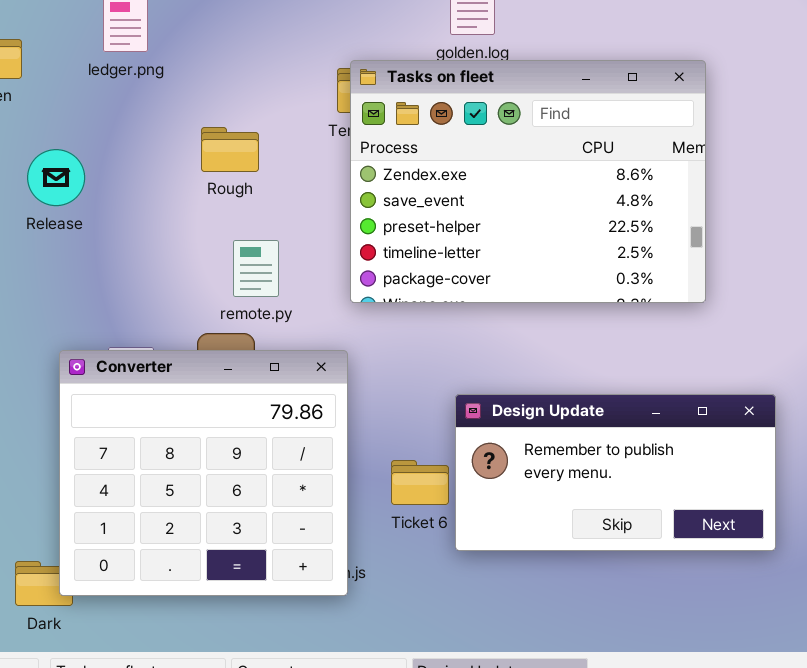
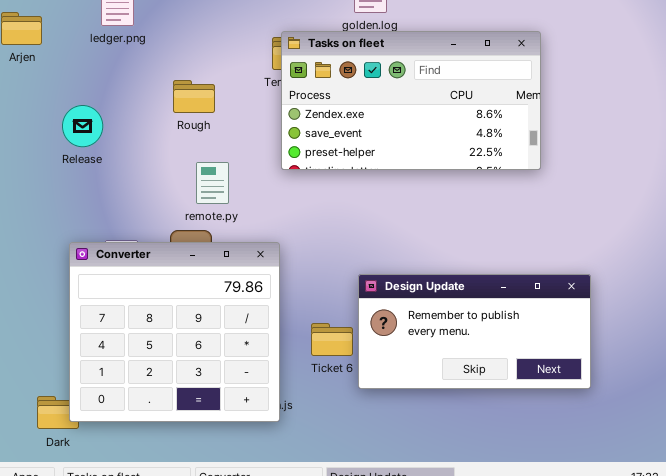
Tasks on fleet: [350,60,706,303] -> [281,31,541,170], resized
Release: [27,149,85,206] -> [62,105,103,147], moved

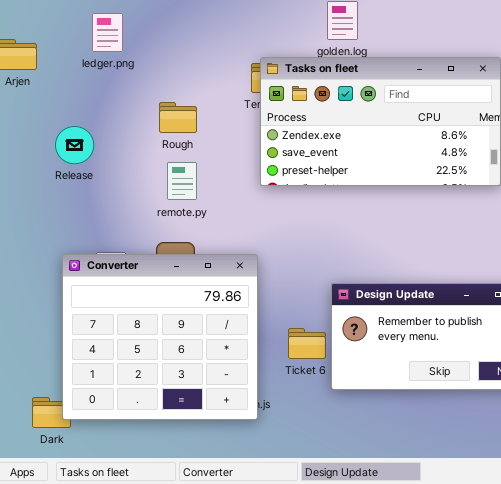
remote.py: [196,162,229,204] -> [167,162,197,200], moved

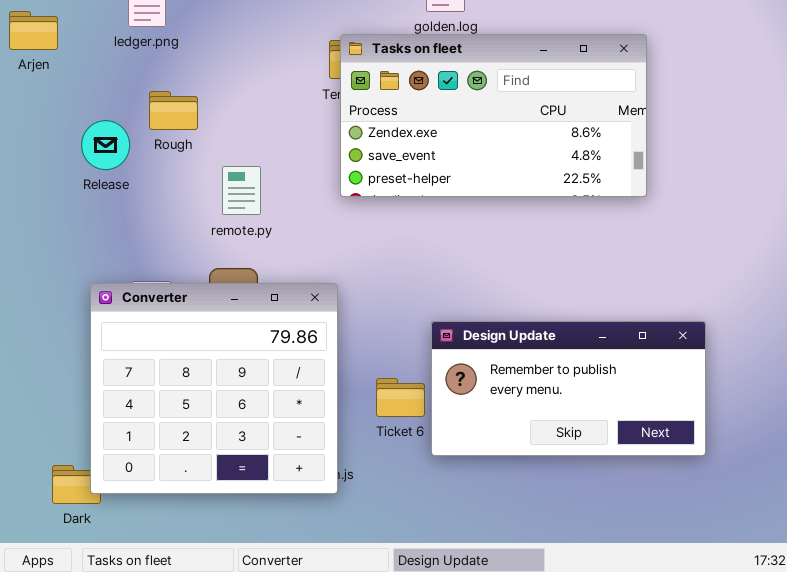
Rough: [159,102,197,133] -> [149,91,198,130], moved

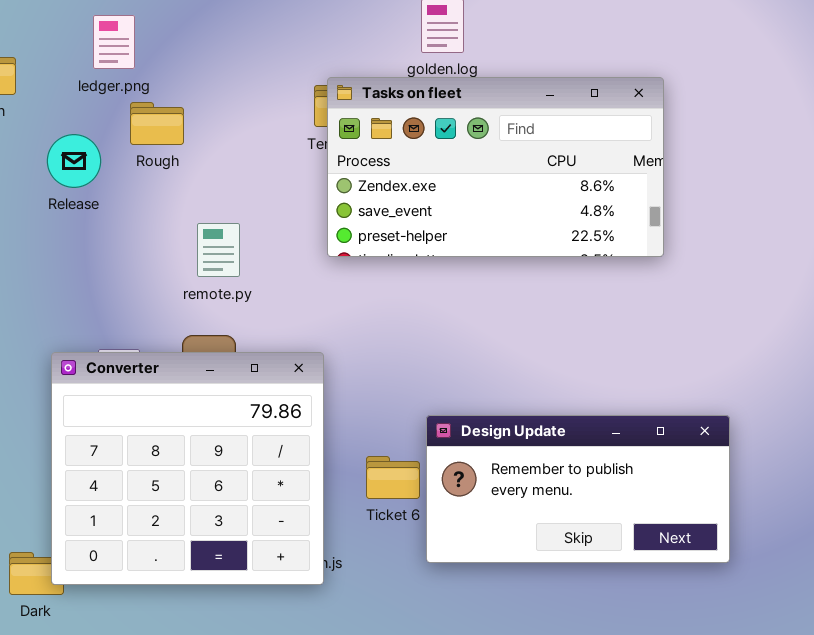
Rough: [149,91,198,130] -> [130,102,184,145], moved
Release: [81,120,130,170] -> [47,134,101,188], moved
Design Update: [431,321,706,456] -> [426,415,730,563], moved

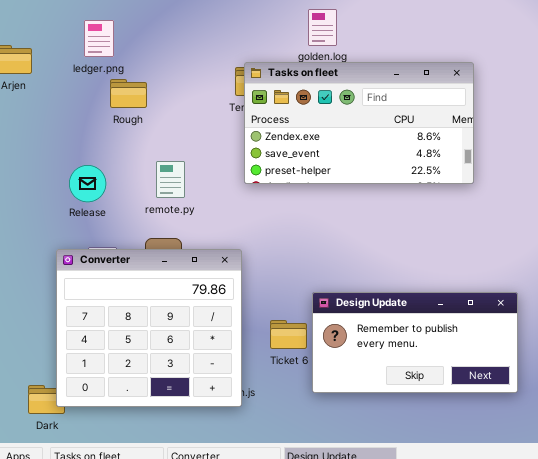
Release: [47,134,101,188] -> [69,165,106,202], moved

